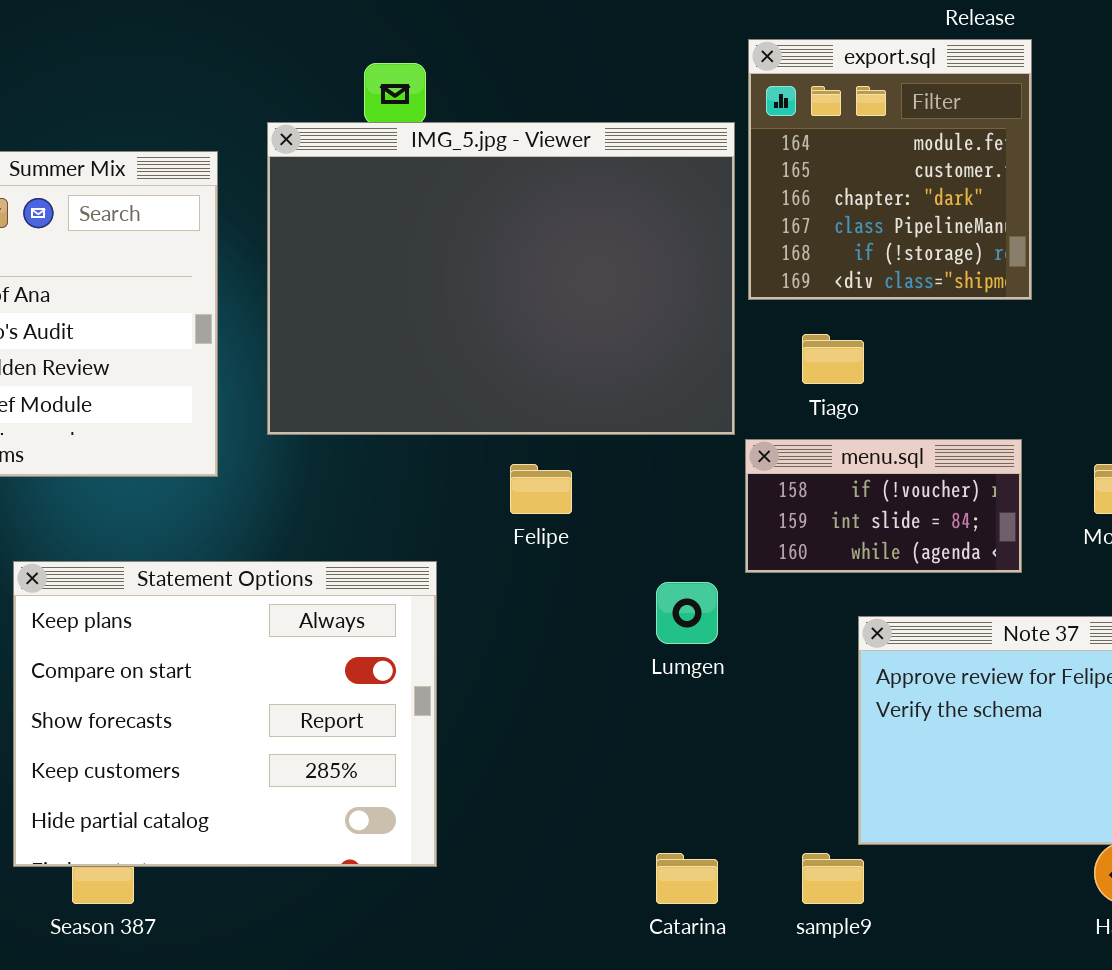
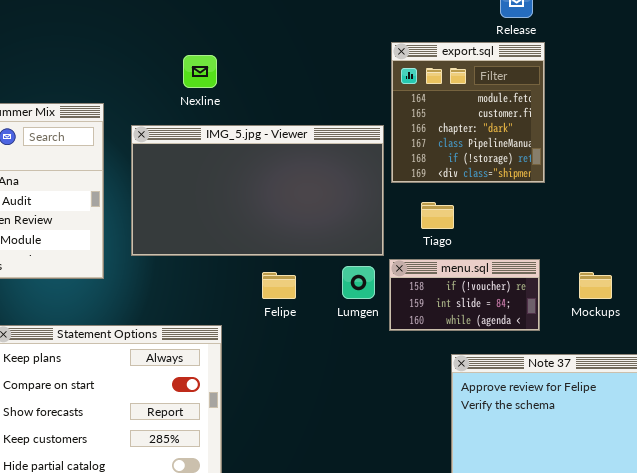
IMG_5.jpg - Viewer: [267,122,735,435] -> [131,125,384,256], resized
Lumgen: [656,582,718,644] -> [342,266,375,299], moved

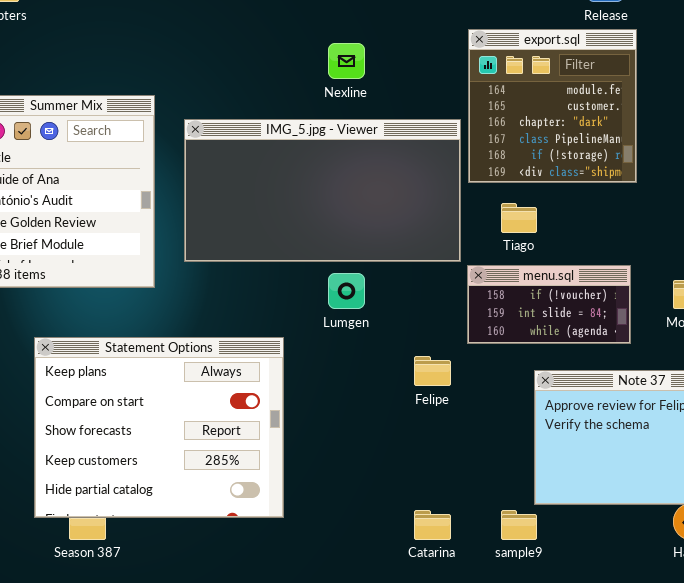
Nexline: [183,55,217,88] -> [328,43,365,79], moved
Lumgen: [342,266,375,299] -> [328,273,365,309], moved
Felipe: [262,272,296,299] -> [414,356,451,386], moved

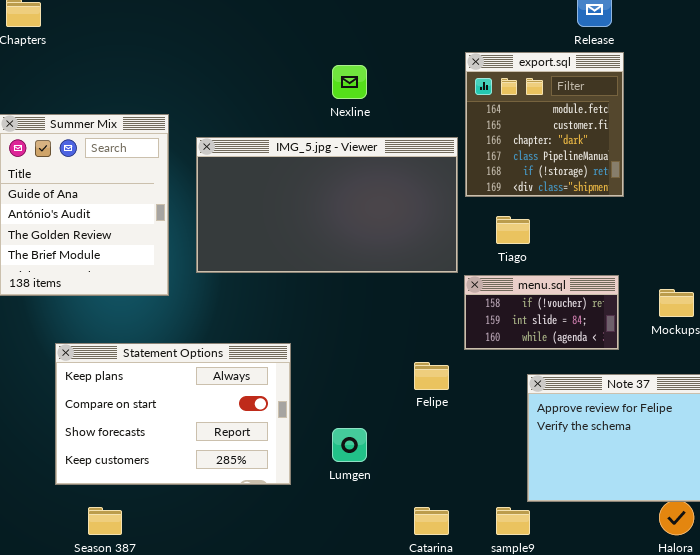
Lumgen: [328,273,365,309] -> [332,428,367,462], moved
Statement Options: [34,337,284,518] -> [55,343,291,485], resized

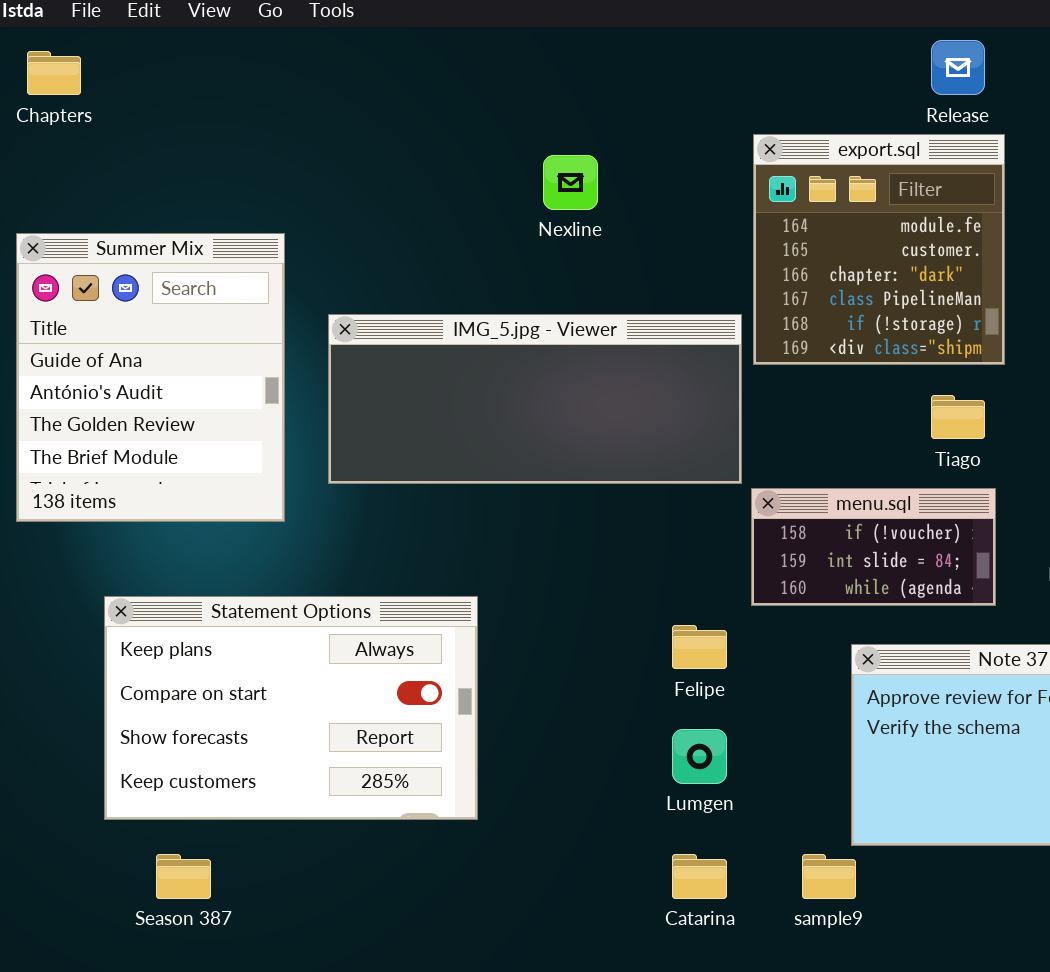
IMG_5.jpg - Viewer: [196,137,458,273] -> [328,314,742,484], resized
Tiago: [496,216,530,244] -> [931,395,985,439], moved
Lumgen: [332,428,367,462] -> [672,729,727,784], moved

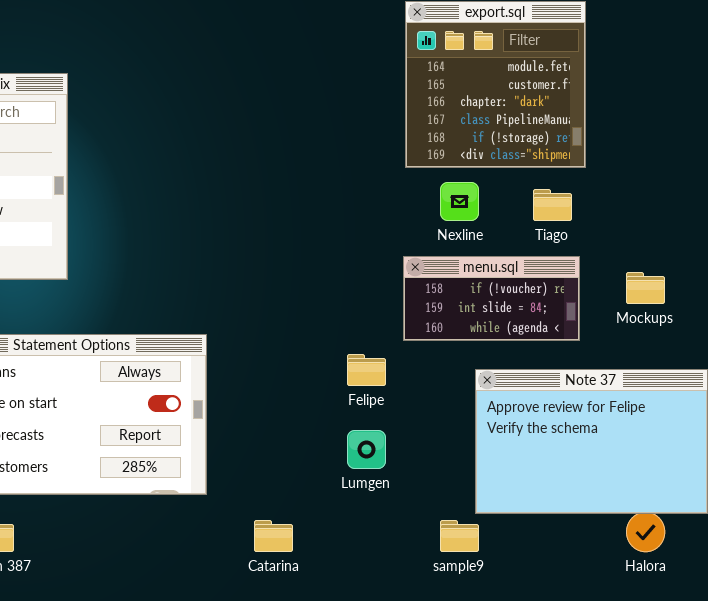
Nexline: [543,155,598,210] -> [440,182,479,221], moved
IMG_5.jpg - Viewer: [328,314,742,484] -> none, closed
Catarina: [672,854,727,899] -> [254,520,293,552], moved

